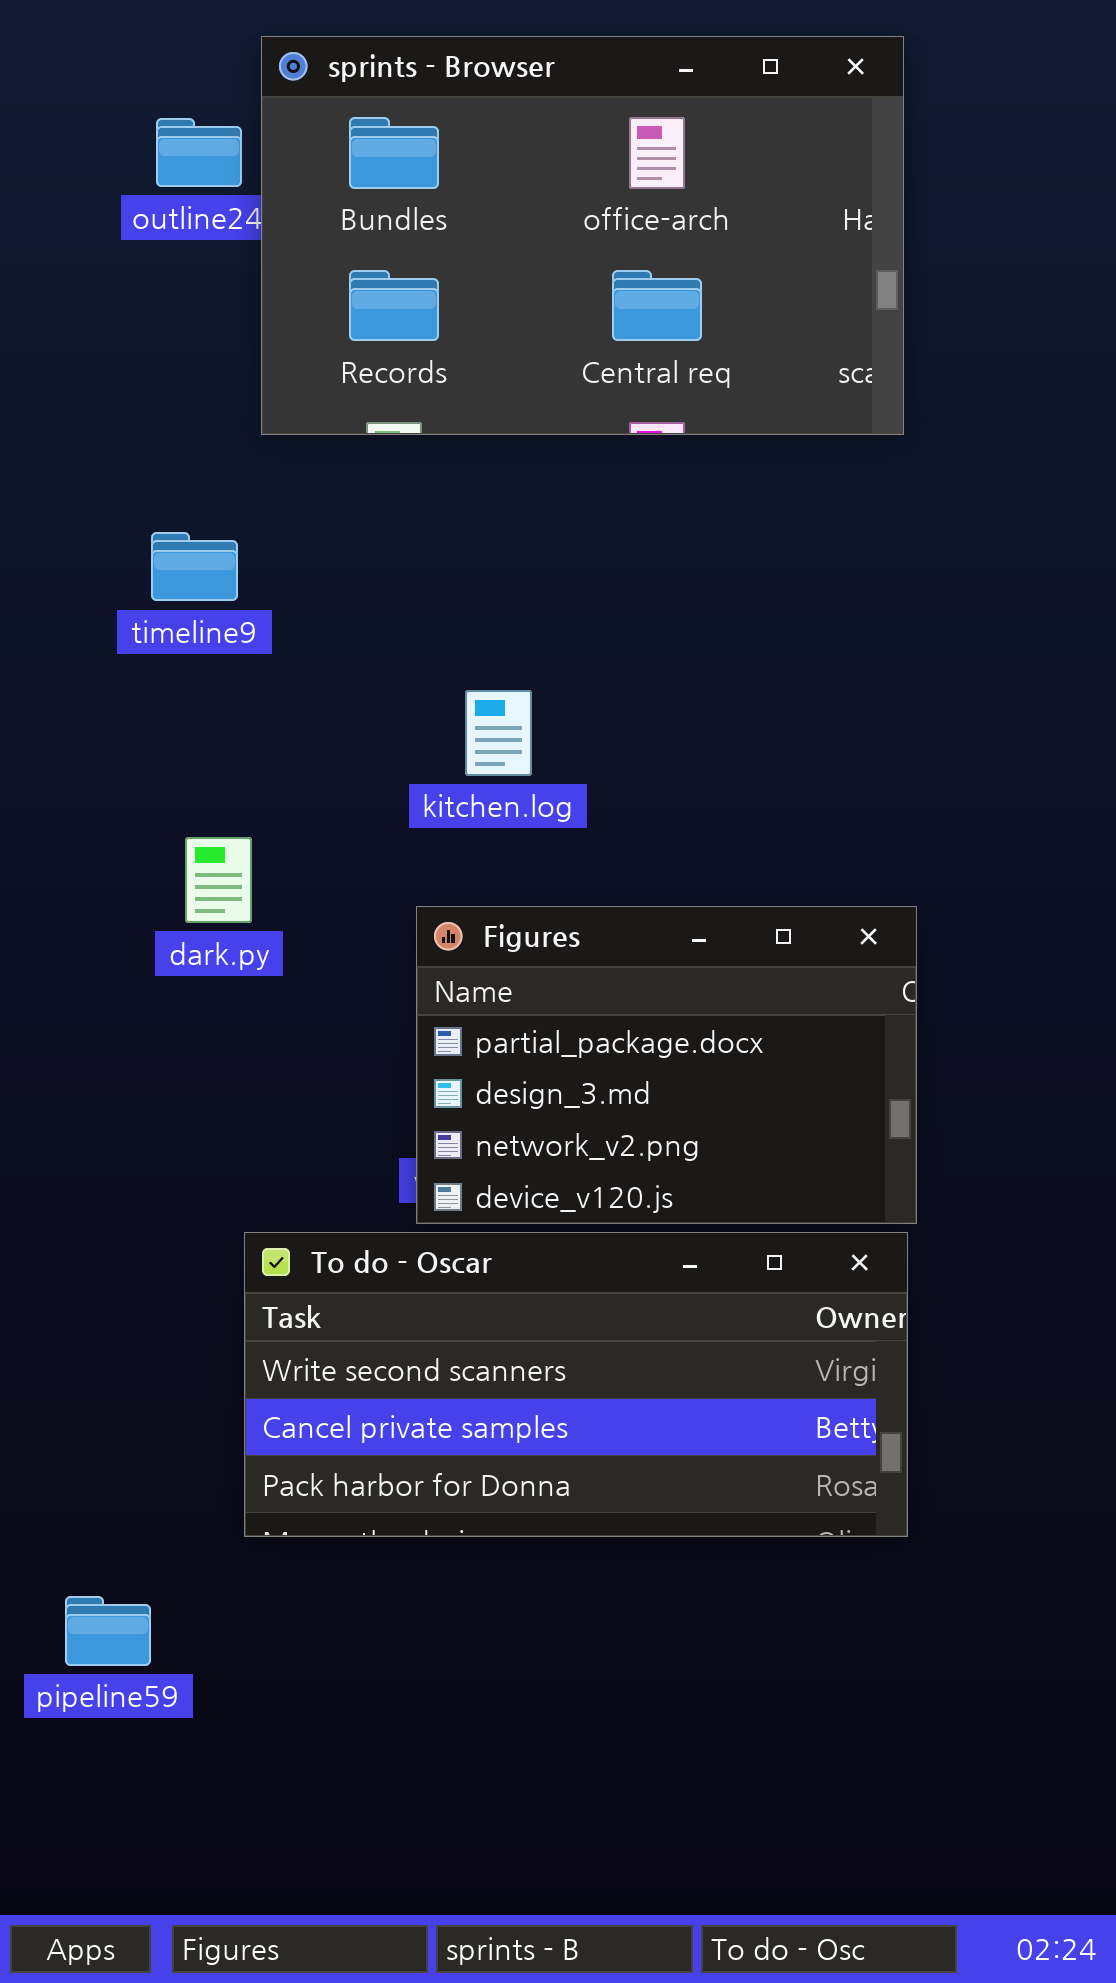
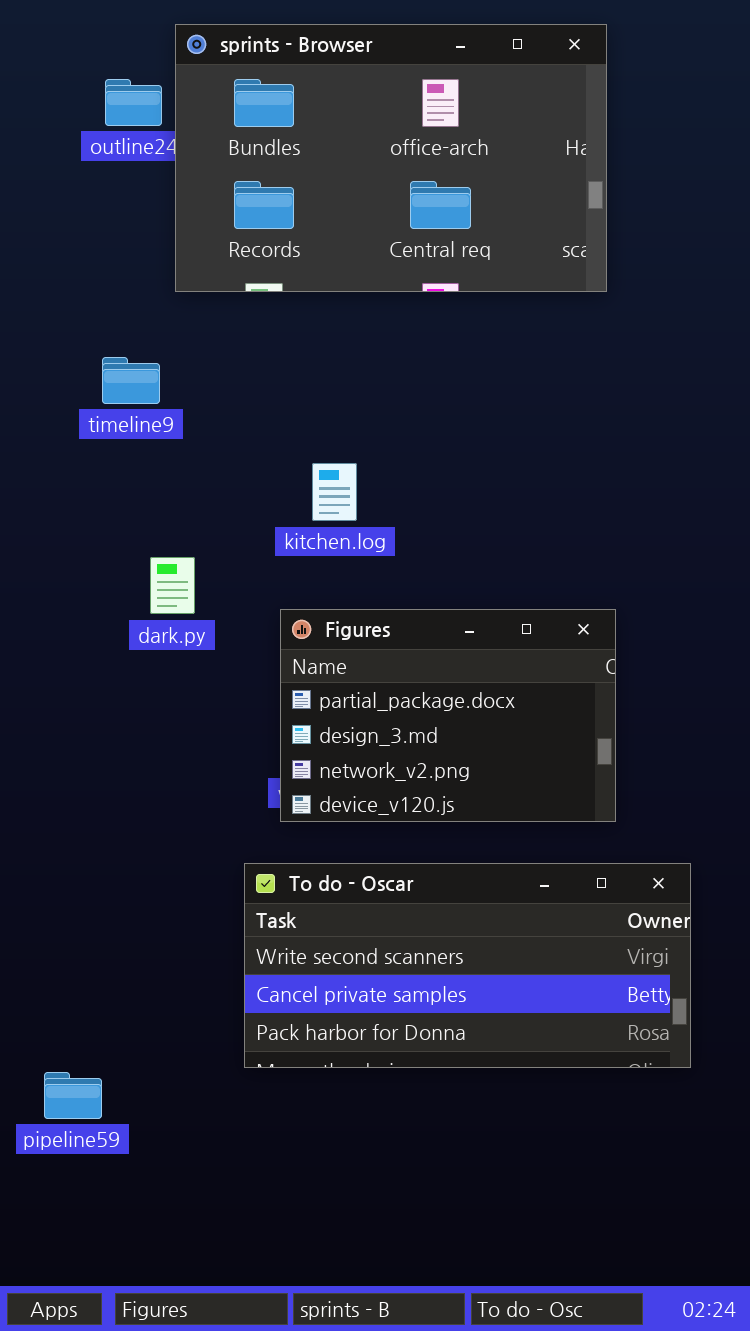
dark.py: [185,837,252,923] -> [150,557,195,614], moved
To do - Oscar: [244,1232,908,1537] -> [244,863,691,1068], moved

